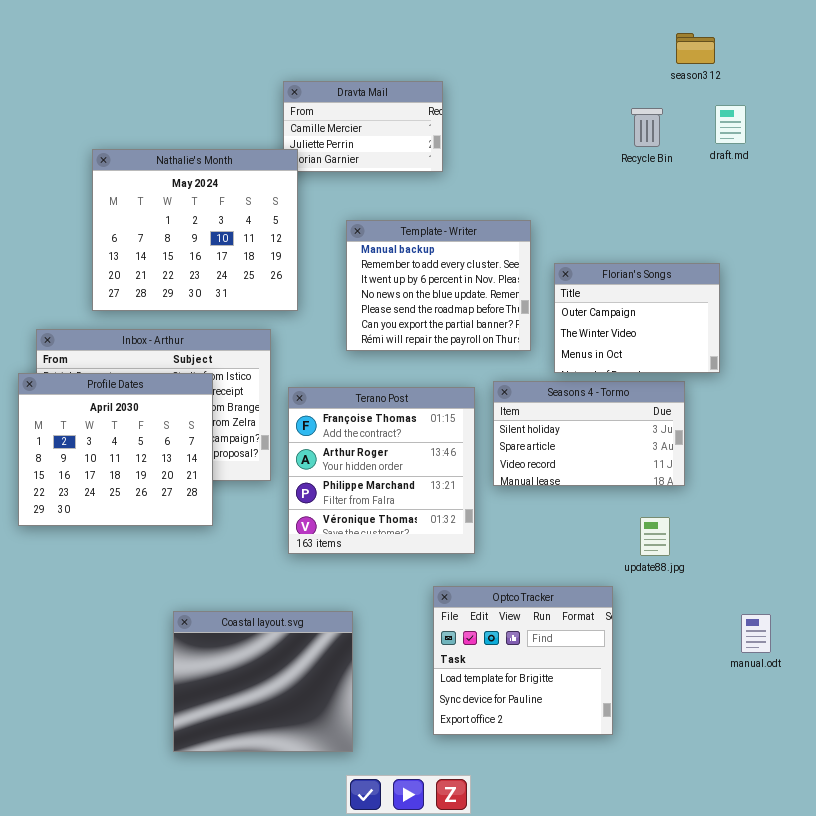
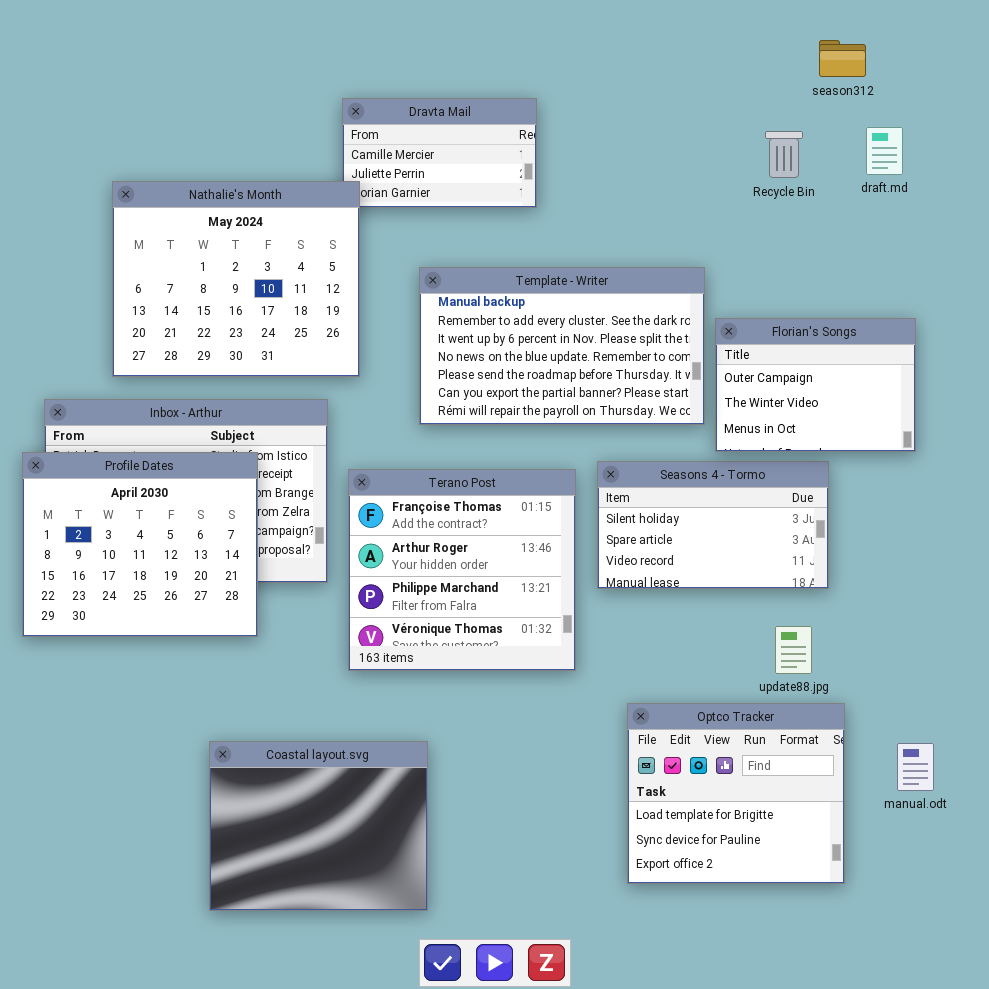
Template - Writer: [346,220,531,351] -> [419,267,705,425], resized
Florian's Songs: [554,263,720,373] -> [715,318,916,452], moved
Optco Tracker: [433,586,613,735] -> [627,703,845,884], moved

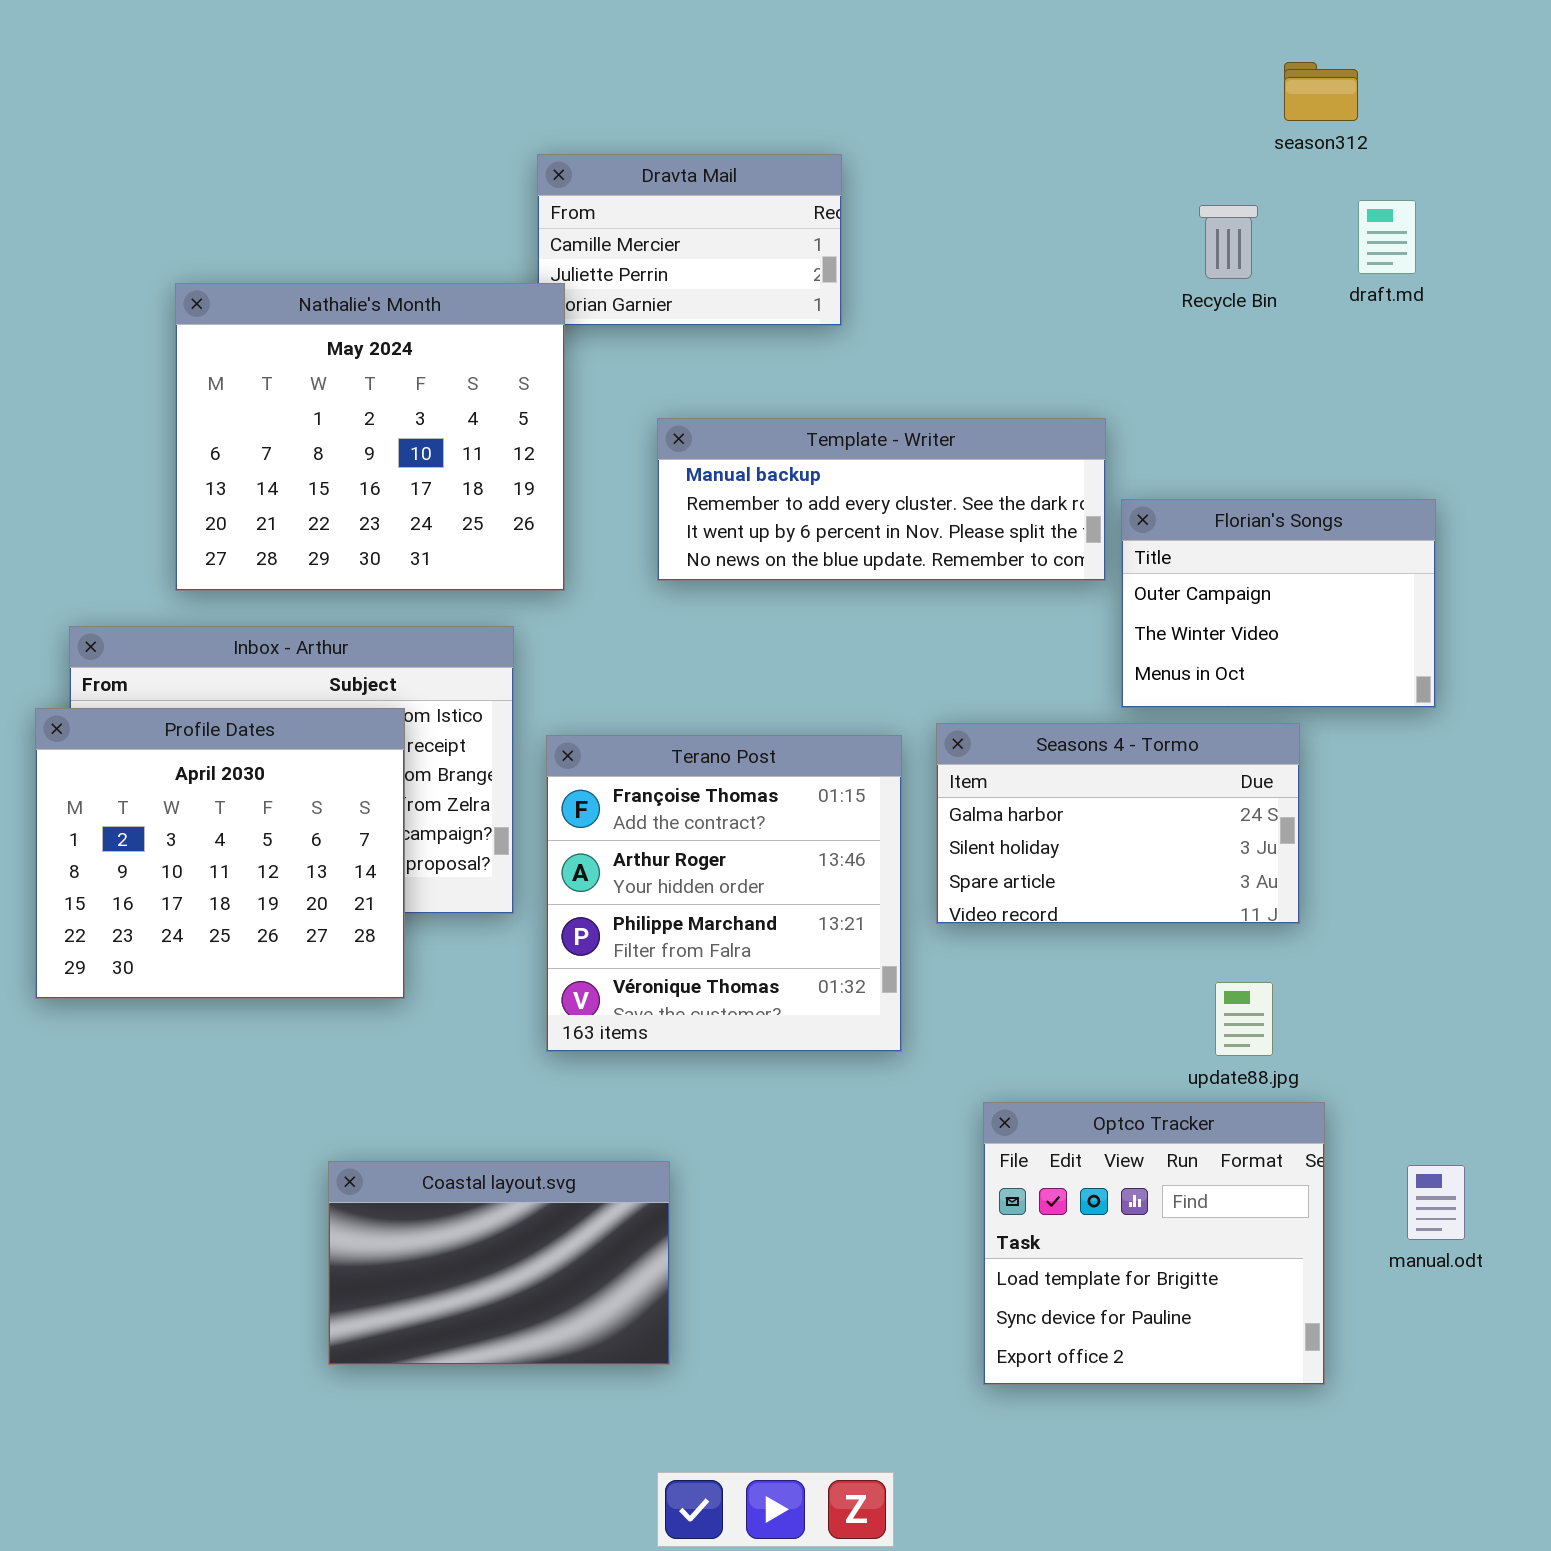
Template - Writer: [419,267,705,425] -> [657,418,1106,581], resized
Seasons 4 - Tormo: [597,461,829,589] -> [936,723,1300,924], scrolled up 1 row
Coastal layout.svg: [209,741,428,911] -> [328,1161,670,1365], resized

